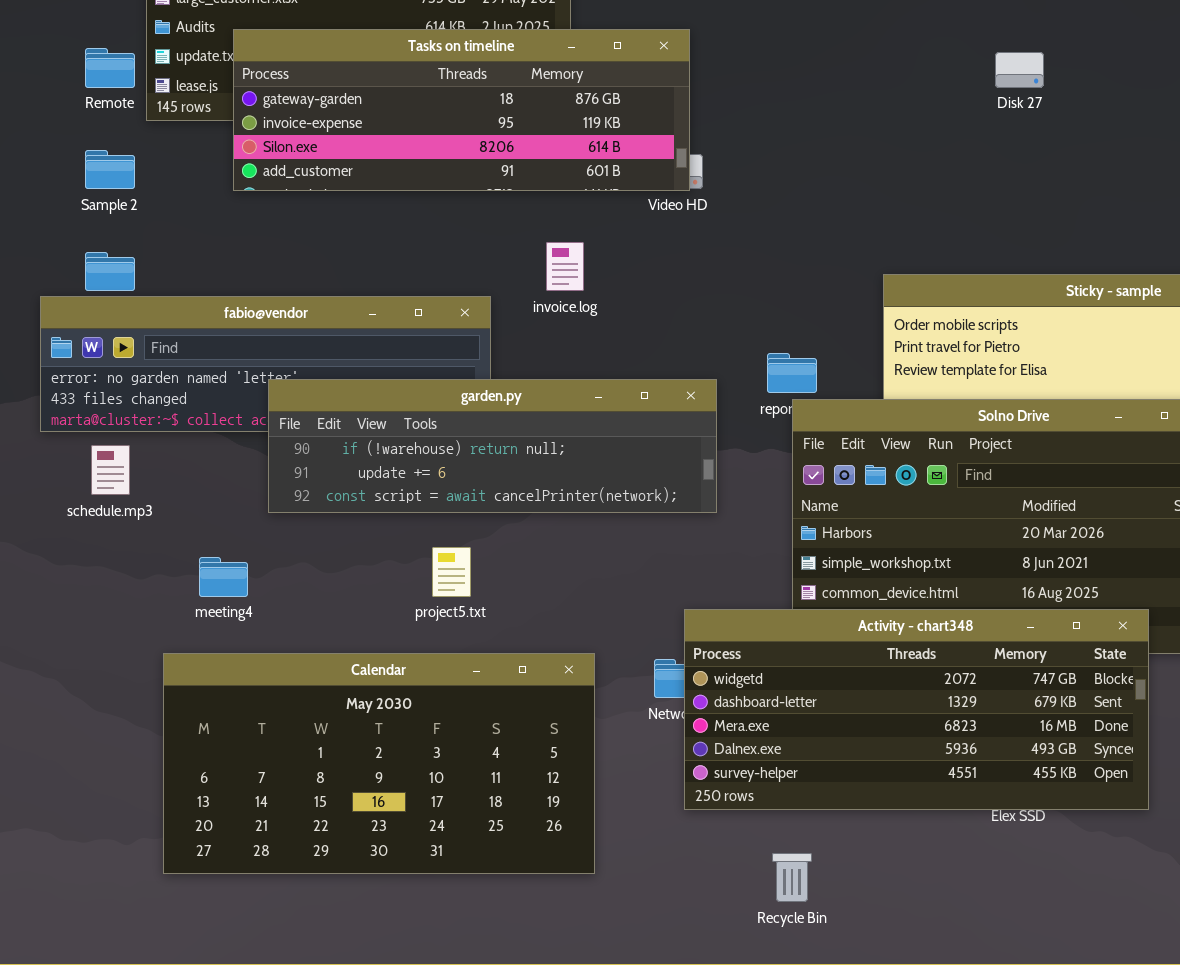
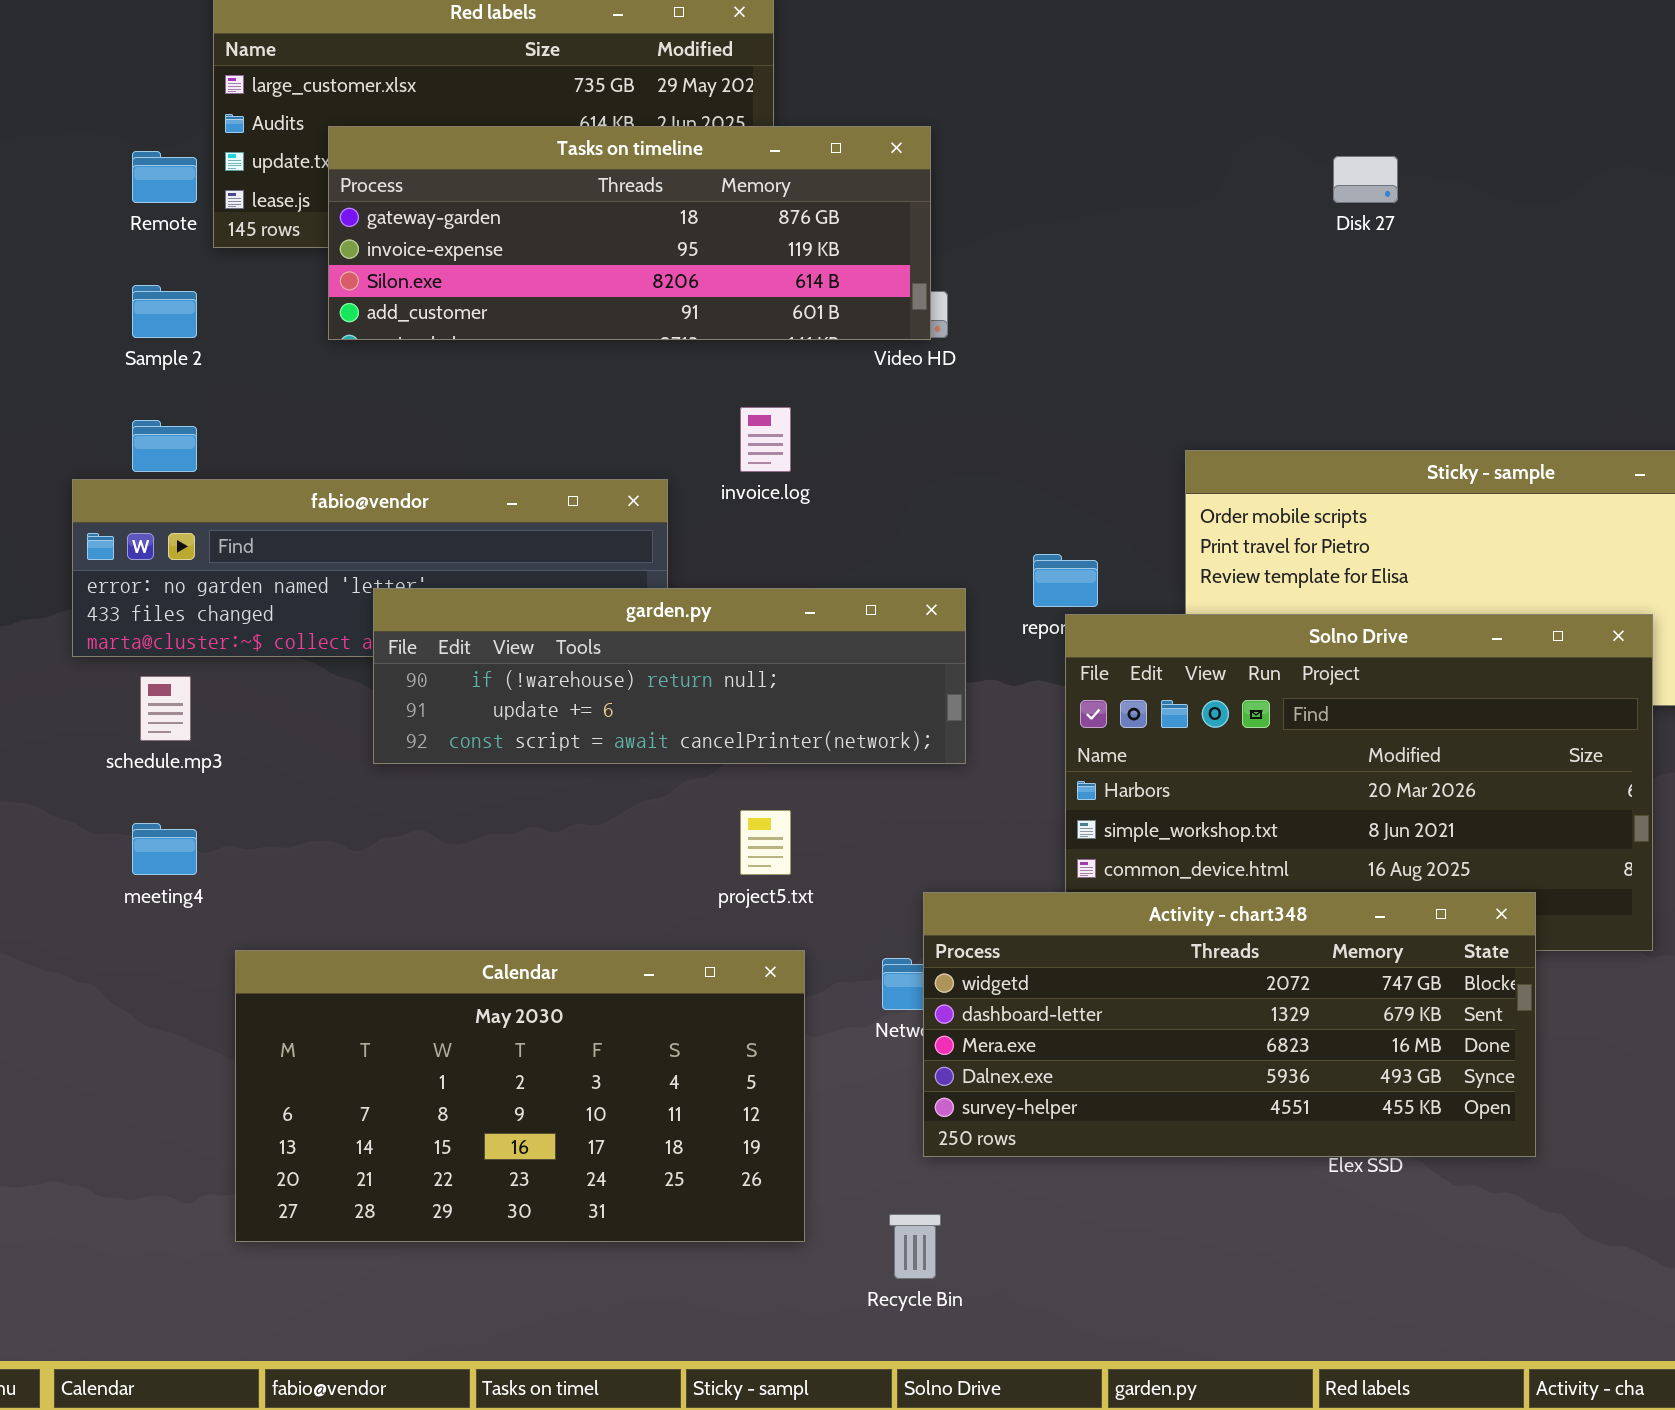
project5.txt: [432,547,471,597] -> [740,810,791,875], moved
meeting4: [199,557,248,597] -> [132,823,197,875], moved
Recycle Bin: [772,853,812,902] -> [889,1214,941,1279], moved

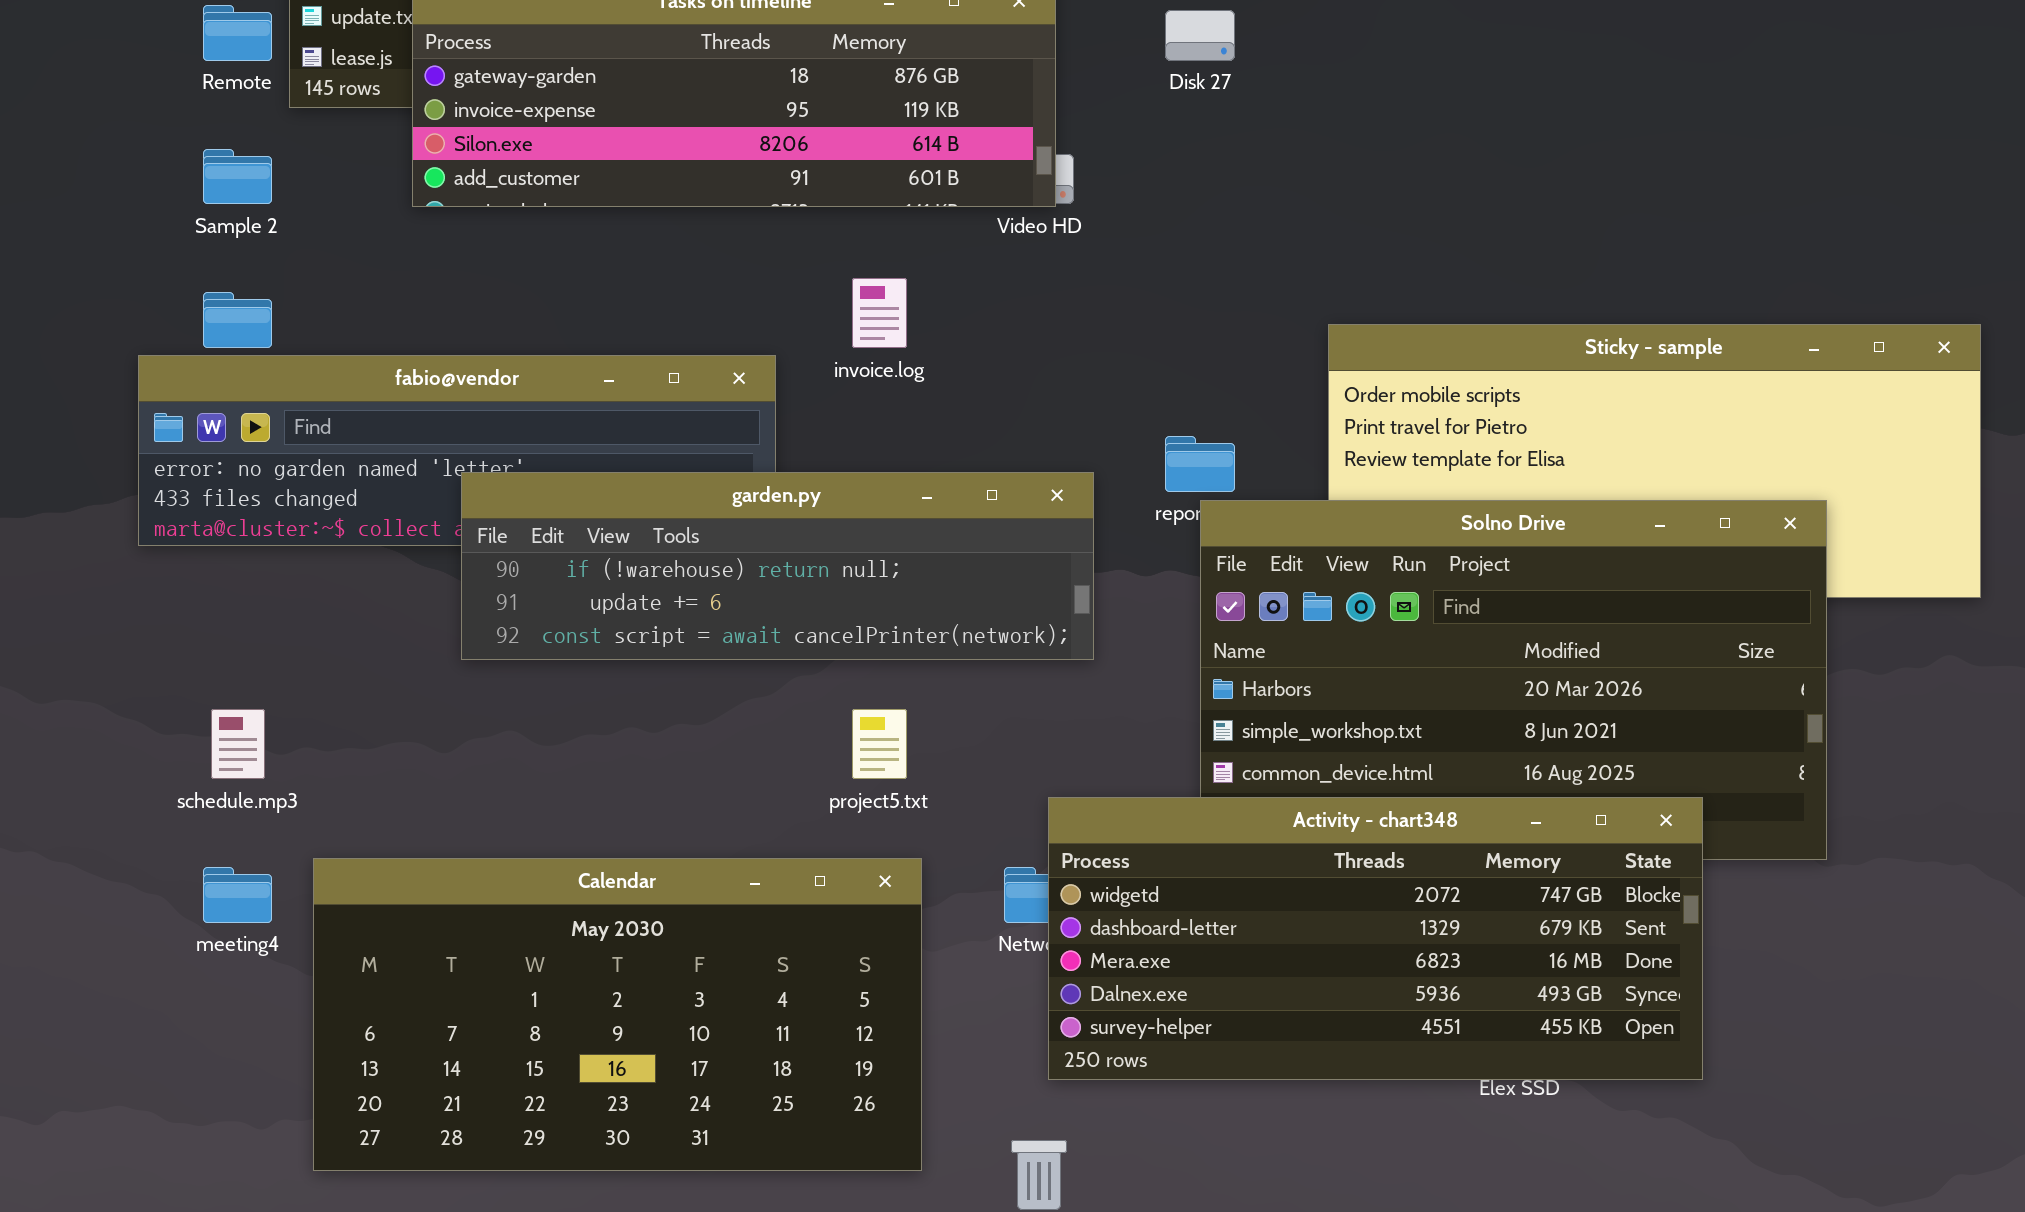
Disk 27: [1333,156,1398,203] -> [1165,10,1235,61], moved
schedule.mp3: [140,676,191,741] -> [211,709,265,779], moved
meeting4: [132,823,197,875] -> [203,867,272,923], moved

